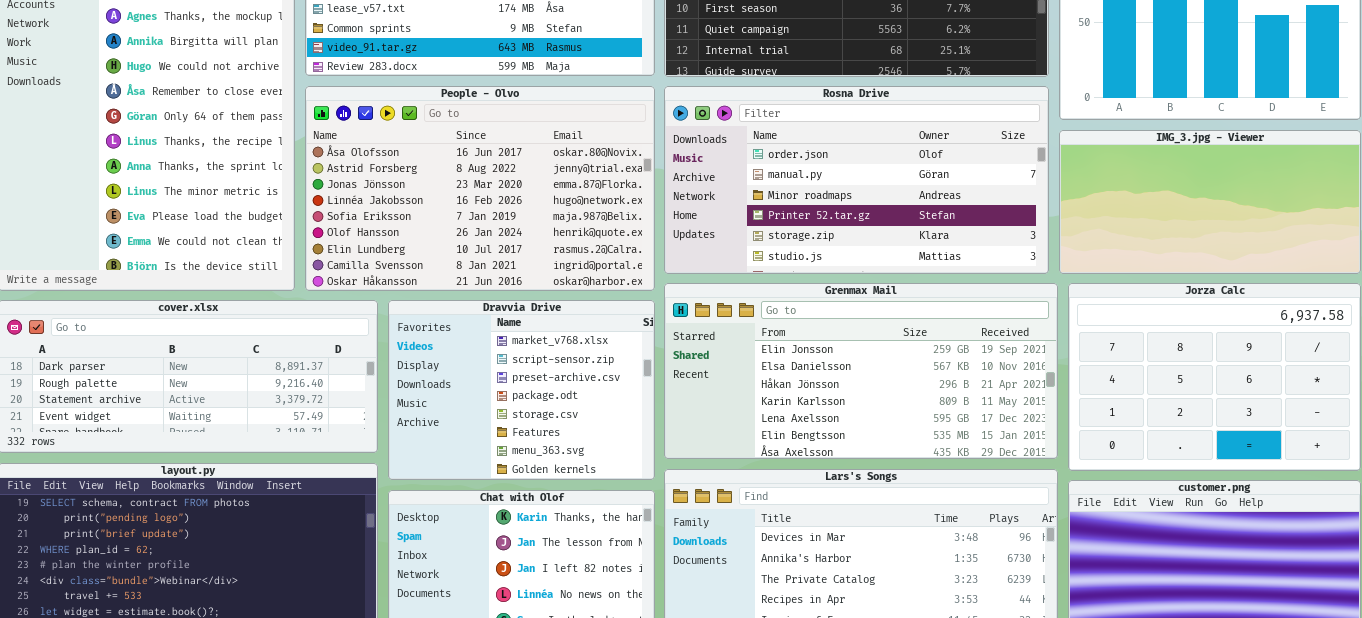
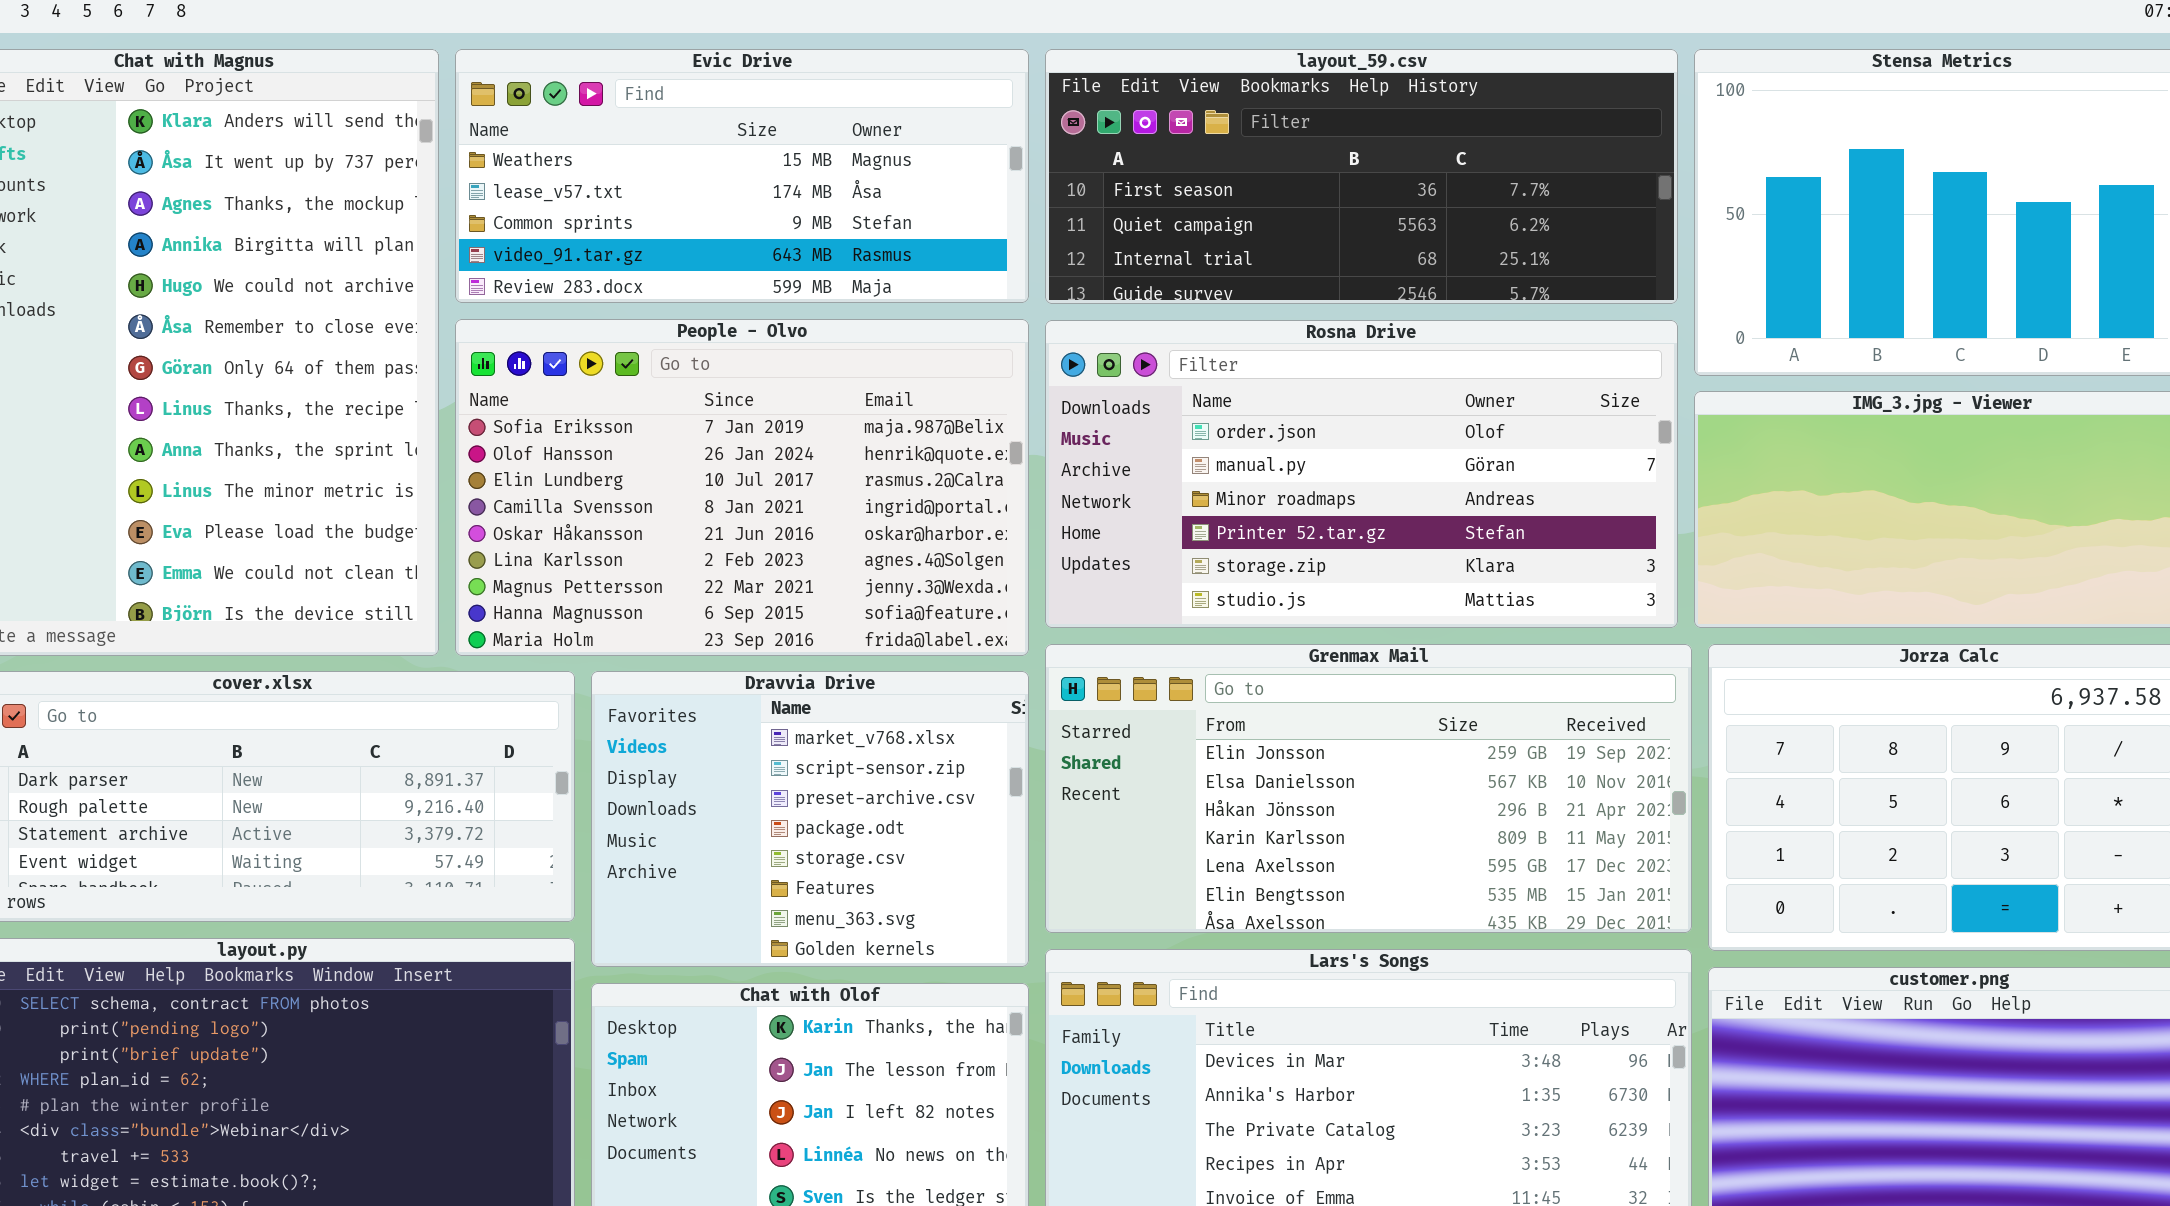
People - Olvo: [305,86,655,291] -> [455,319,1029,656], scrolled down 4 rows

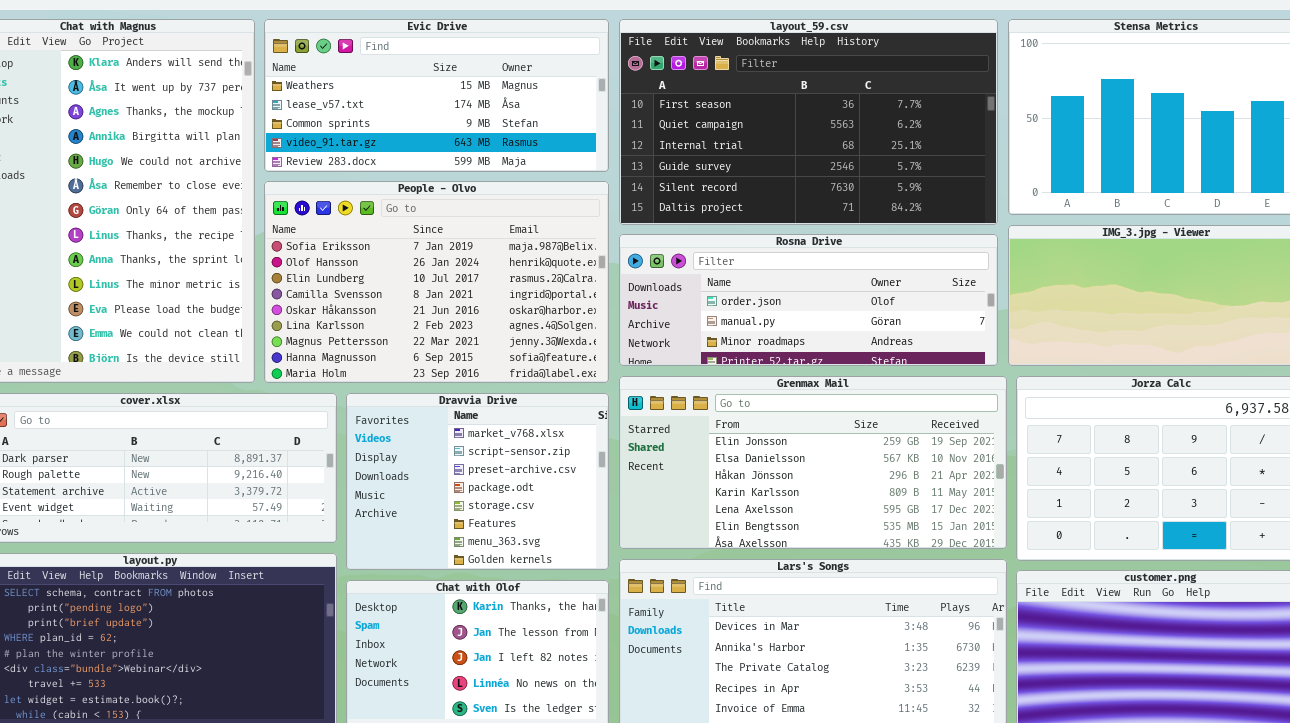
layout_59.csv: [1045,49,1678,304] -> [619,19,998,225], resized
Rosna Drive: [1045,320,1678,628] -> [619,234,998,366], resized

